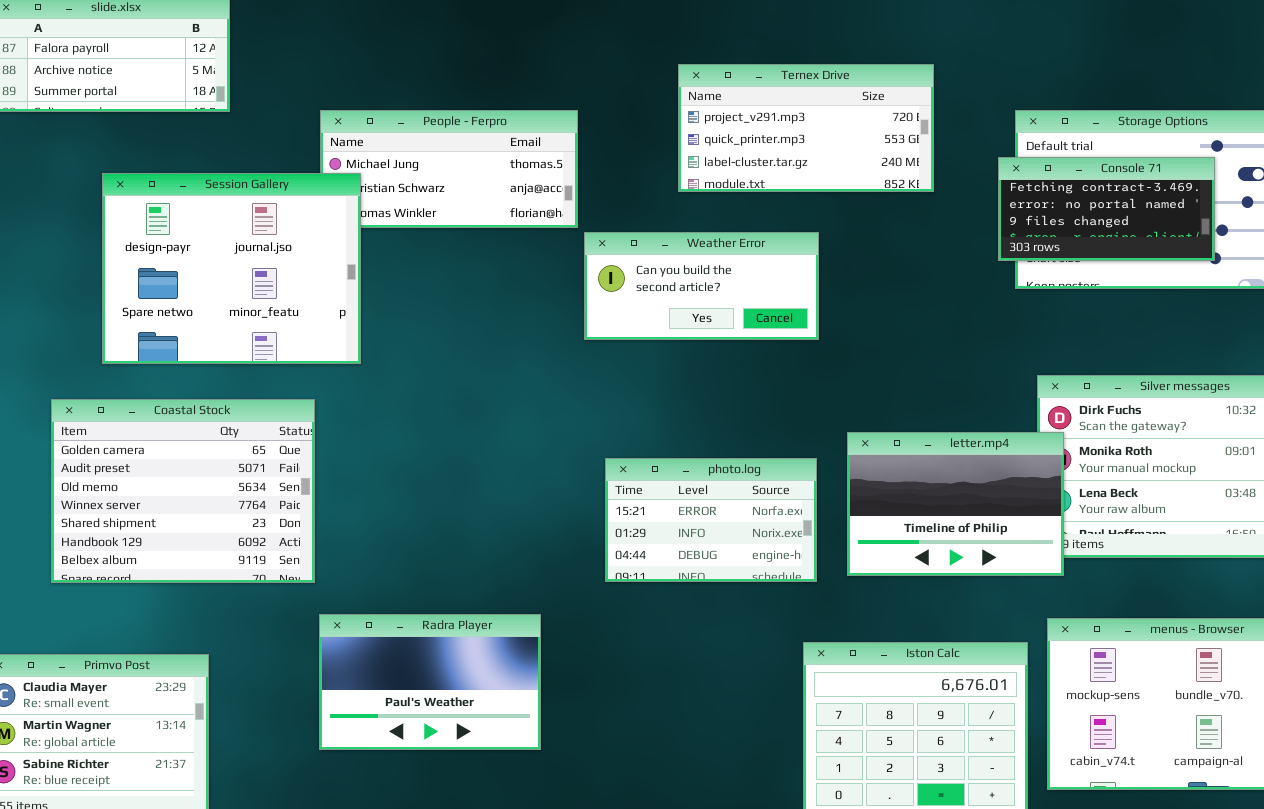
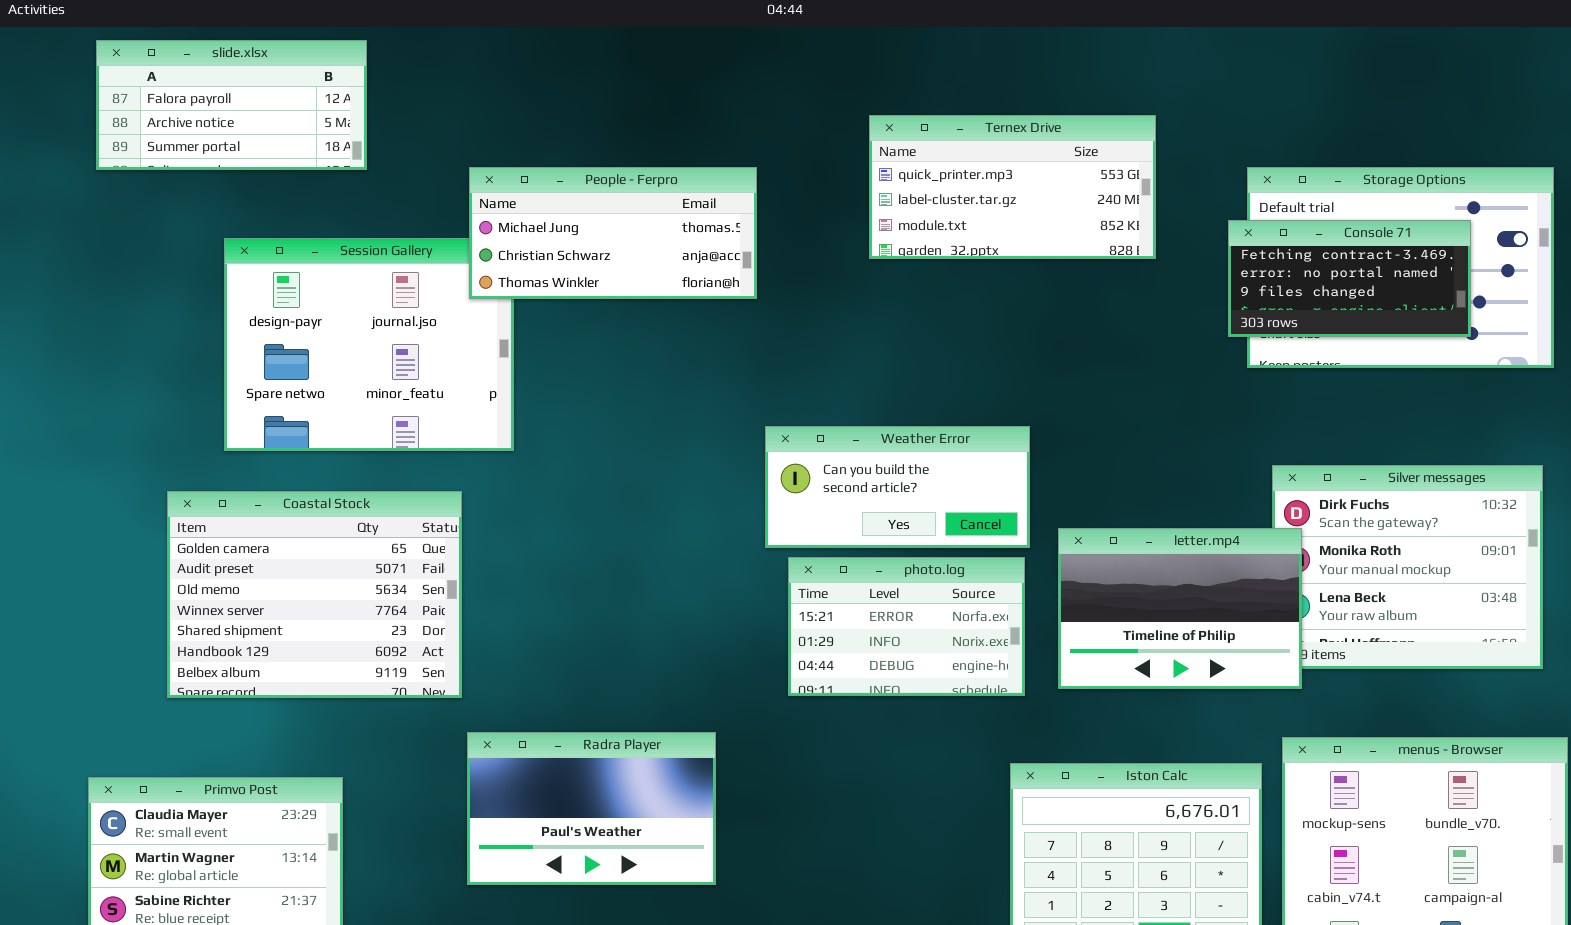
Ternex Drive: [678,64,934,192] -> [869,115,1156,259], scrolled down 1 row
People - Ferpro: [320,110,578,228] -> [469,167,757,299], raised
Weather Error: [584,232,819,340] -> [765,426,1030,548], moved

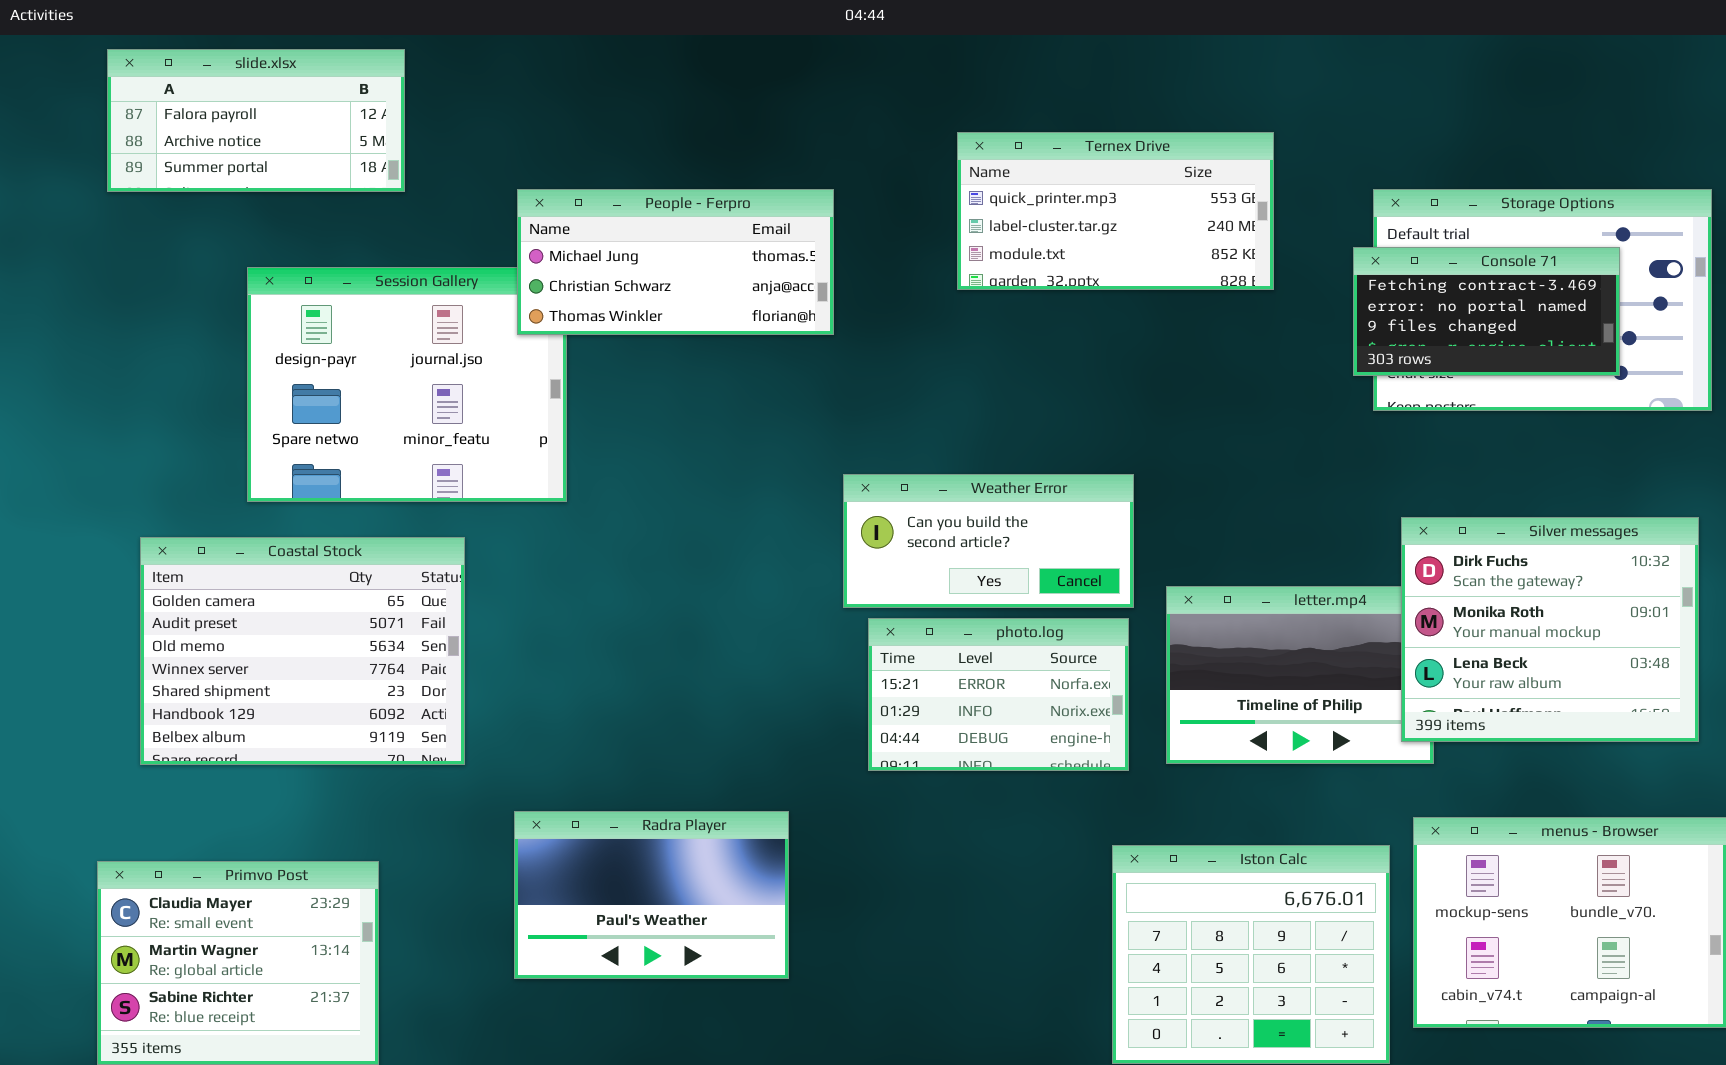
Silver messages: [1272,465,1543,669] -> [1401,517,1699,742], raised
Coastal Stock: [167,491,462,698] -> [140,537,465,765], moved

